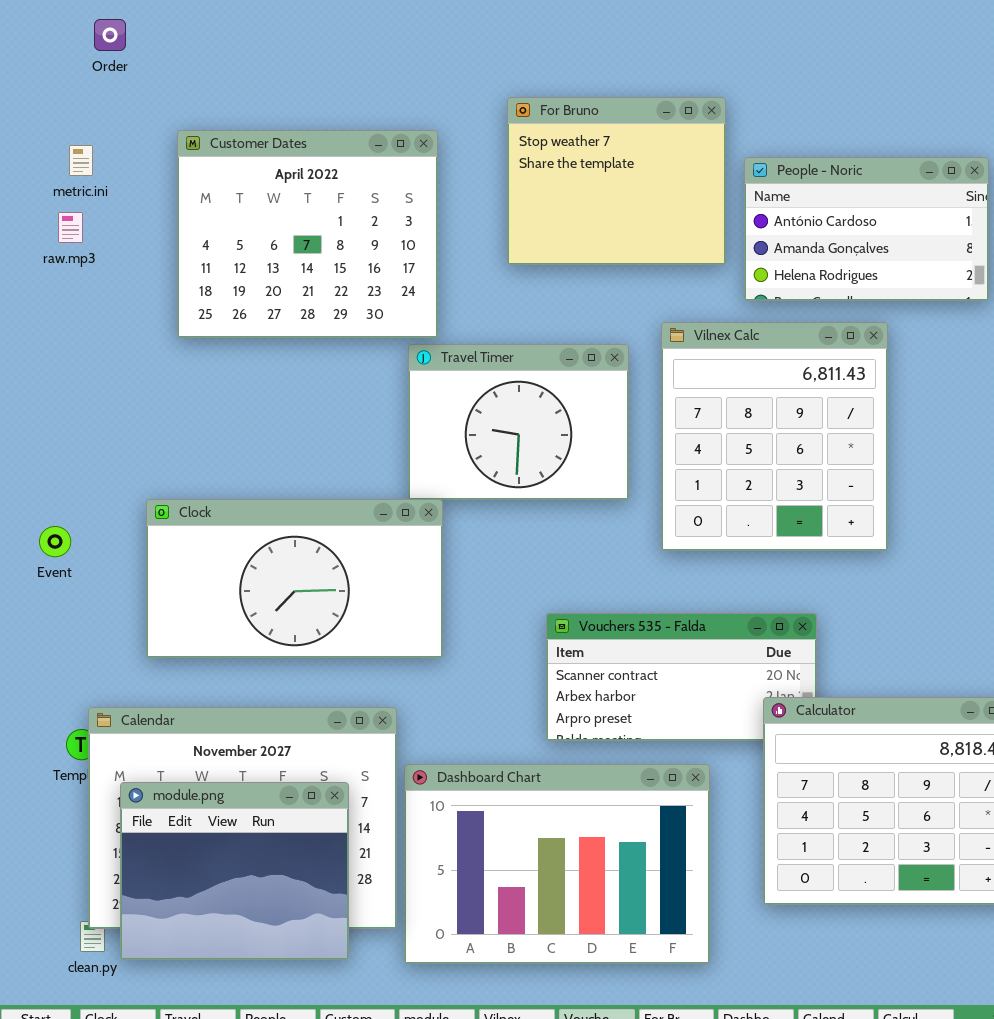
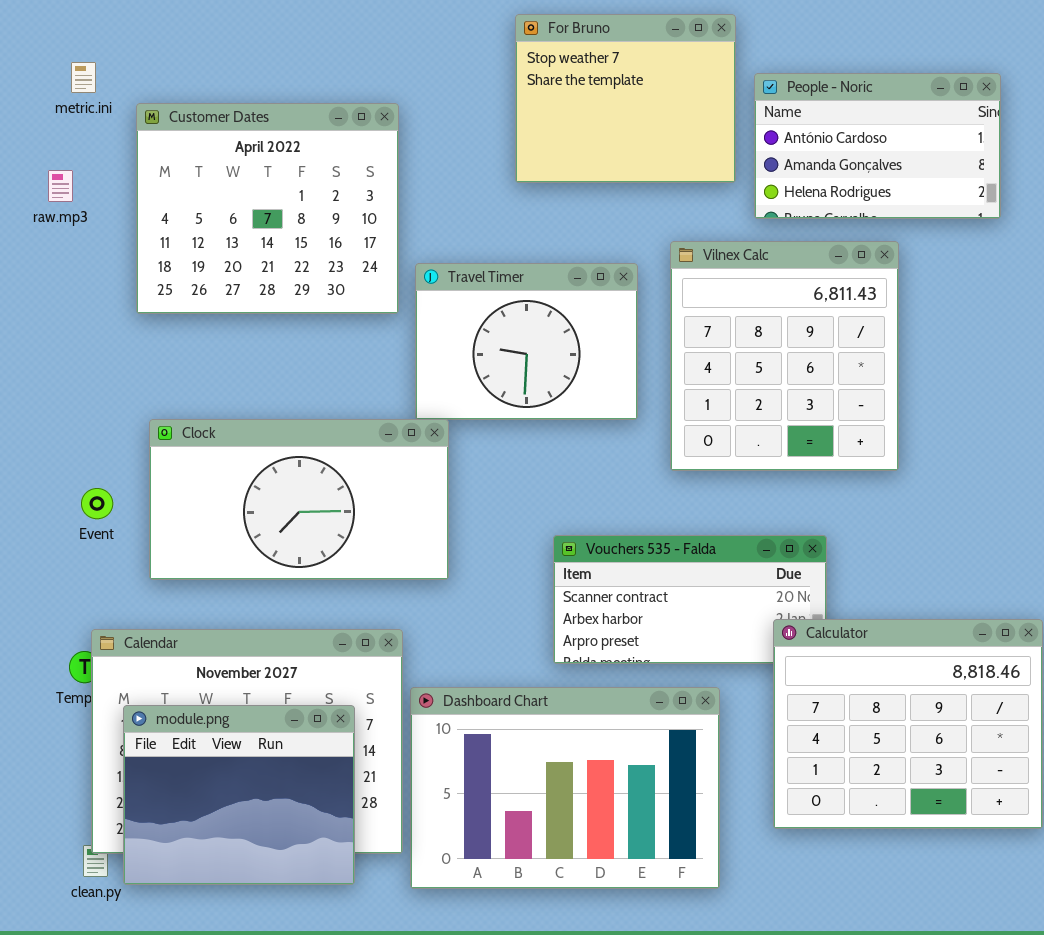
Customer Dates: [177,130,438,338] -> [136,103,399,314], moved
raw.mp3: [58,212,83,243] -> [48,170,73,202], moved
Event: [39,526,71,557] -> [81,488,113,519], moved

